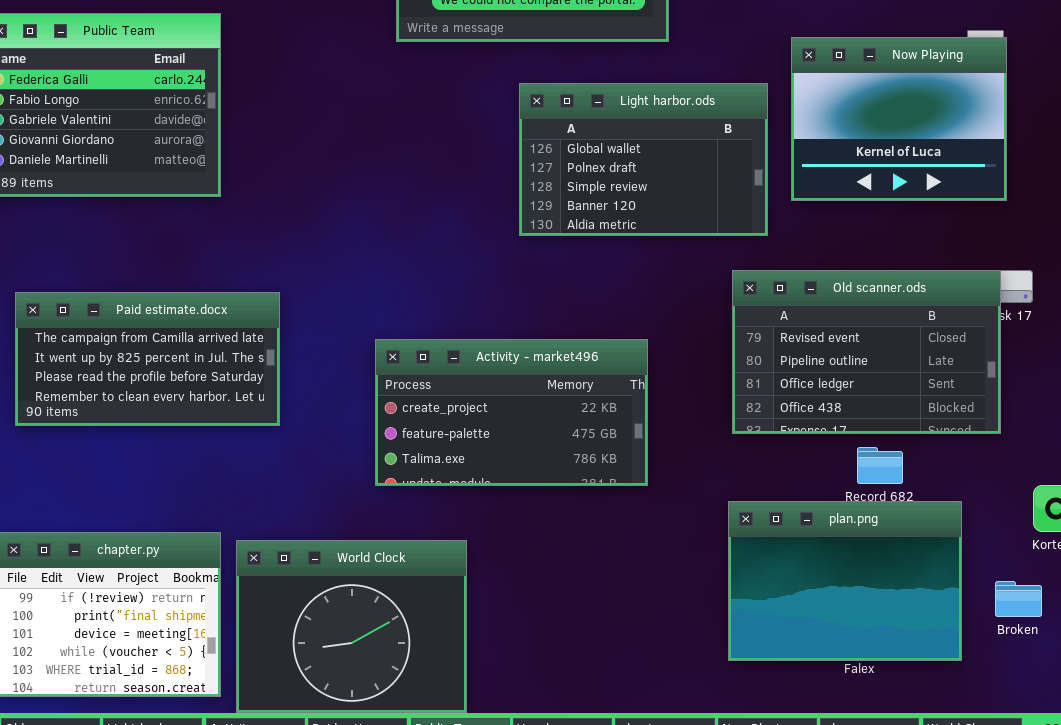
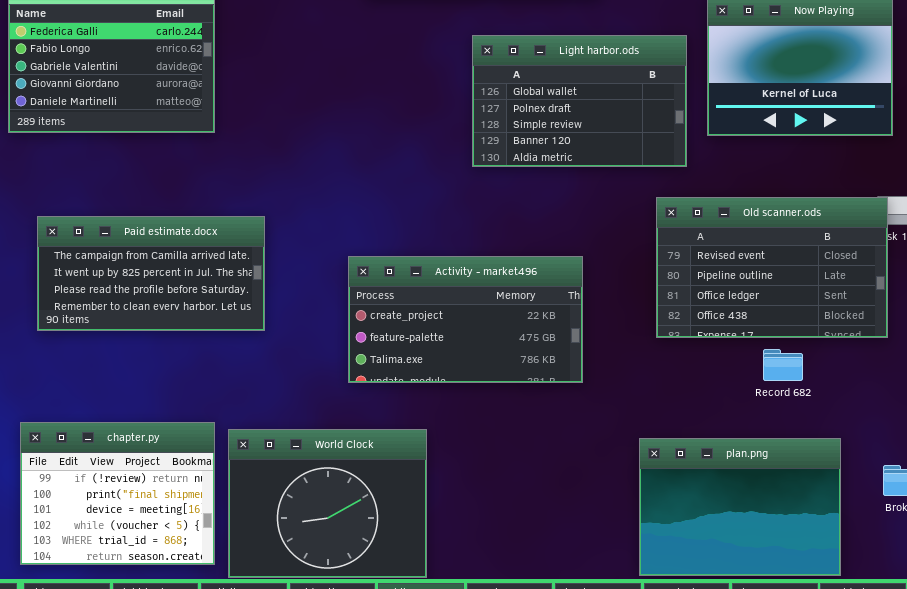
plan.png: [728,501,962,661] -> [639,438,841,576], moved

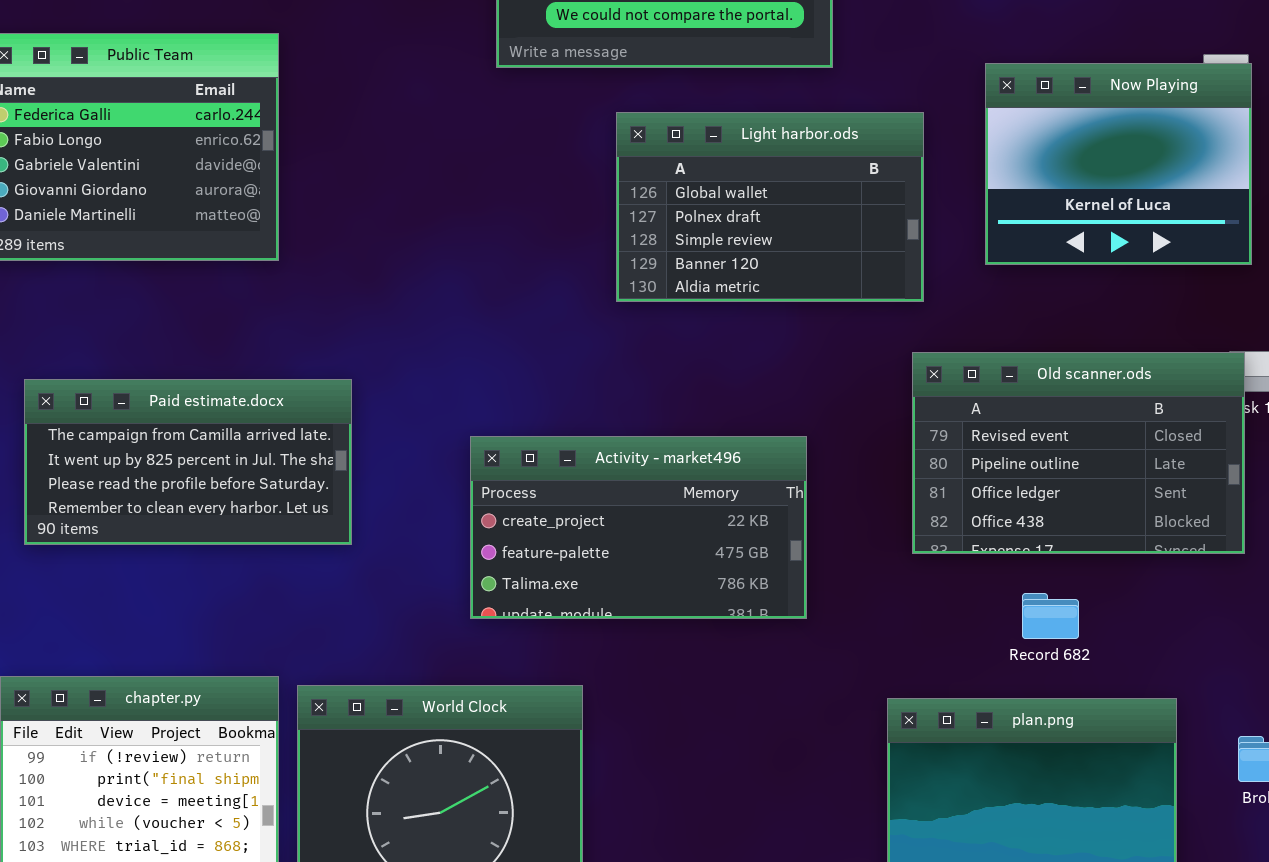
Light harbor.ods: [472,35,687,167] -> [616,112,924,302], moved
Record 682: [763,349,803,381] -> [1022,593,1079,639], moved

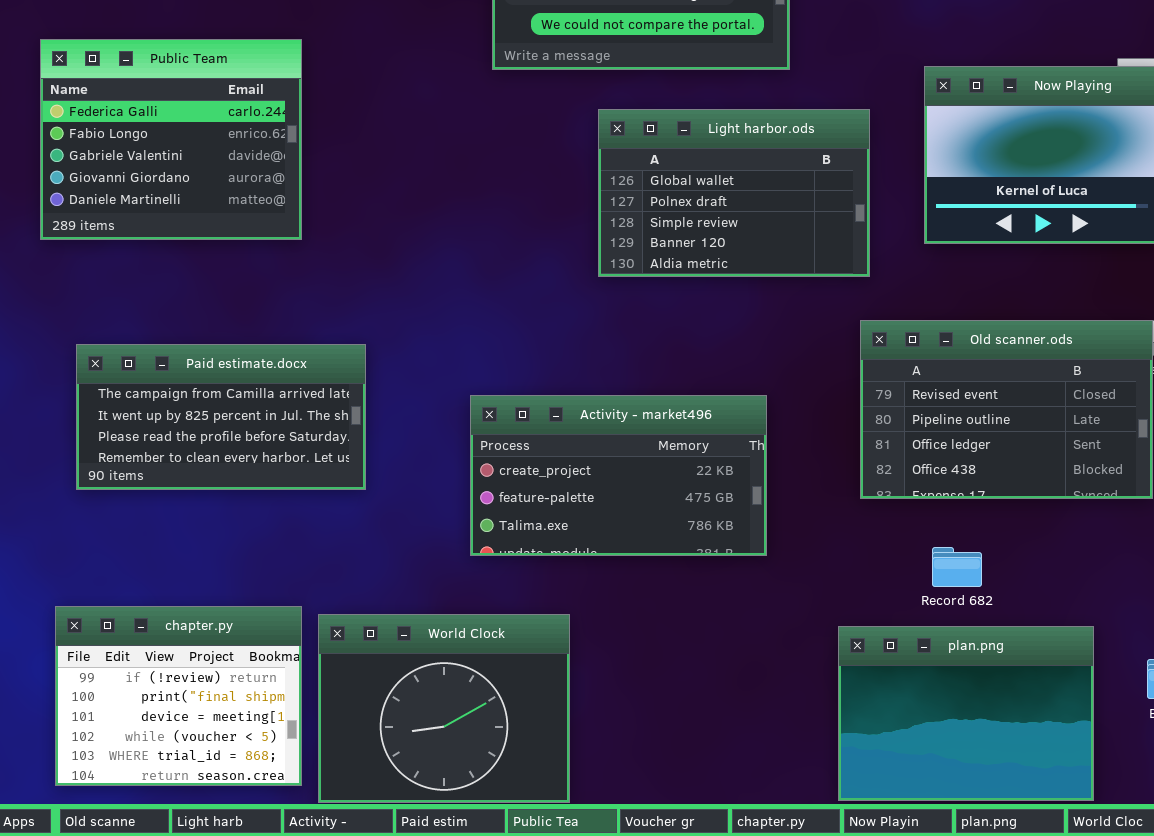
Record 682: [1022,593,1079,639] -> [932,547,982,587], moved

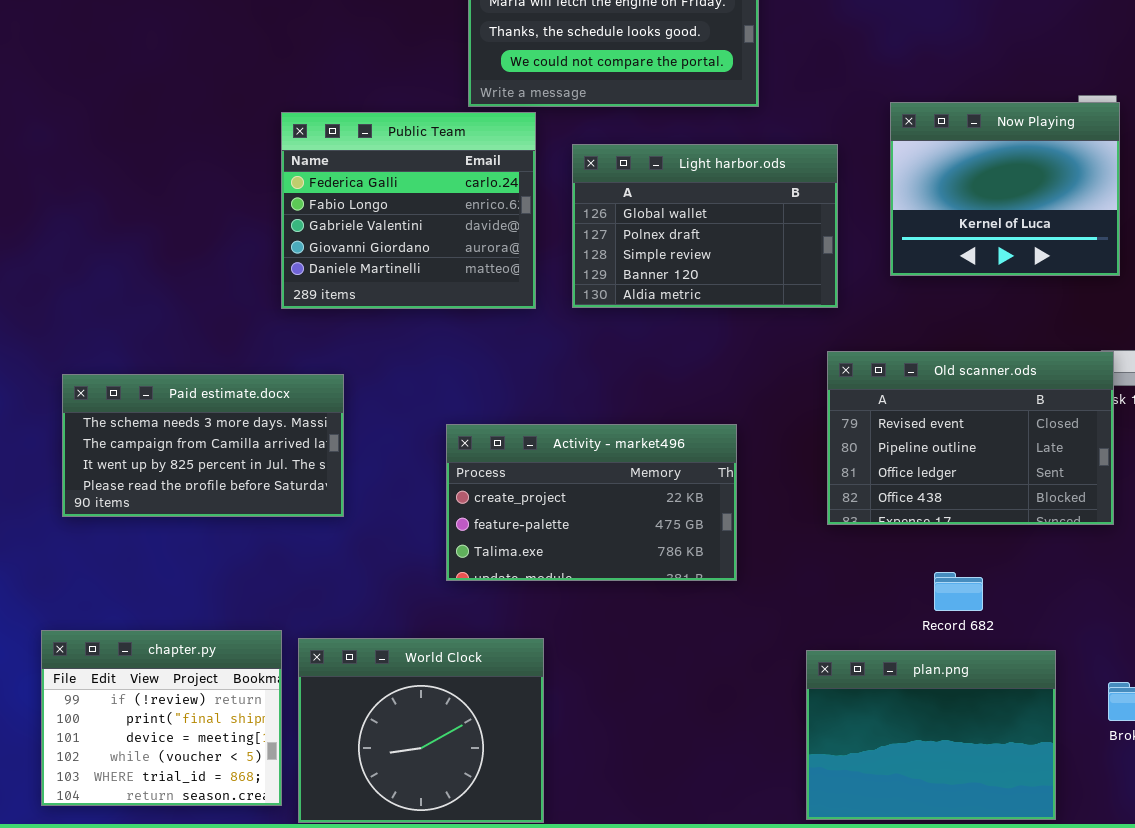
Public Team: [40,39,302,240] -> [281,112,536,309], moved
Paid estimate.docx: [76,344,366,490] -> [62,374,344,517], scrolled up 1 row
Record 682: [932,547,982,587] -> [934,572,983,611], moved

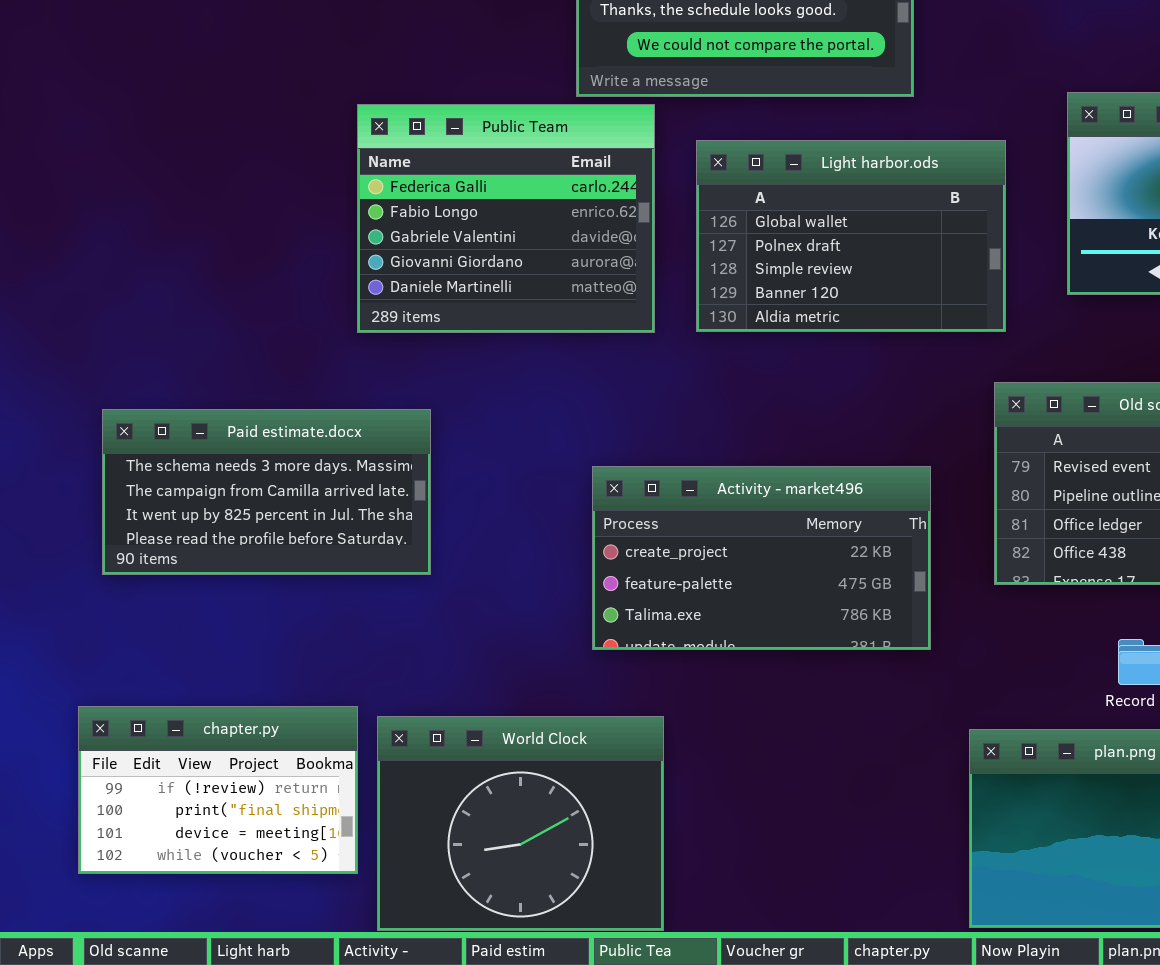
Activity - market496: [446,424,737,581] -> [592,466,931,650], moved
chapter.py: [41,630,282,806] -> [78,706,358,874], resized

